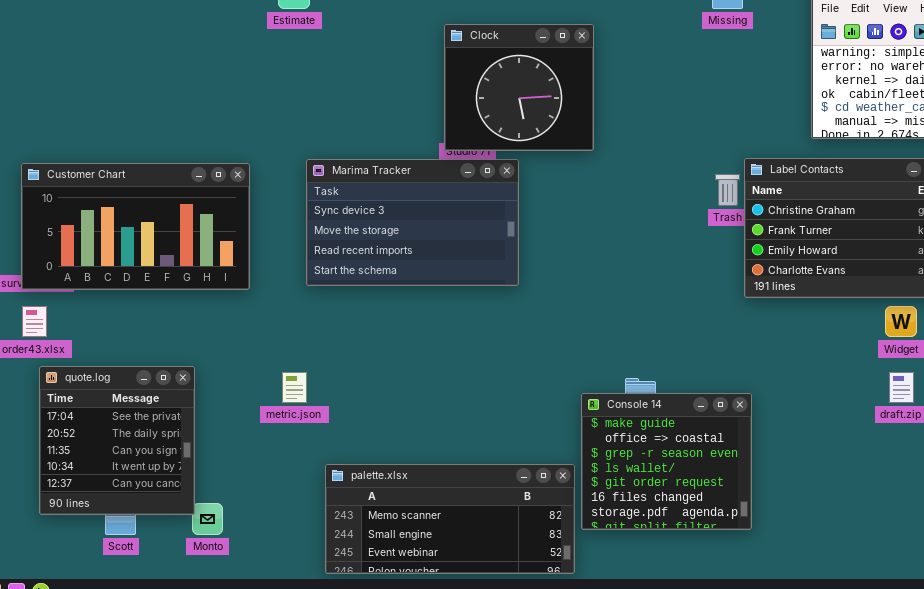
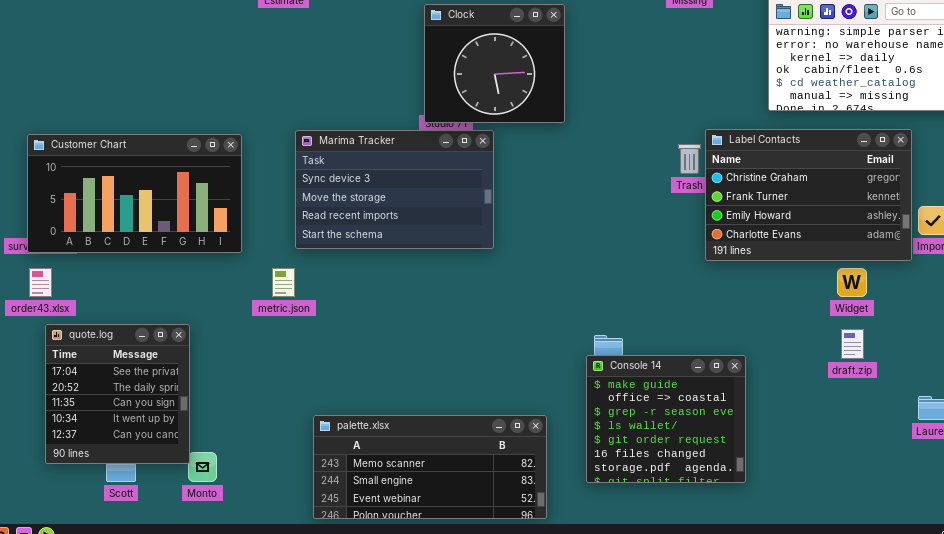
metric.json: [282,372,307,403] -> [272,268,295,297], moved
Console 14: [581,393,752,530] -> [586,355,746,483], moved

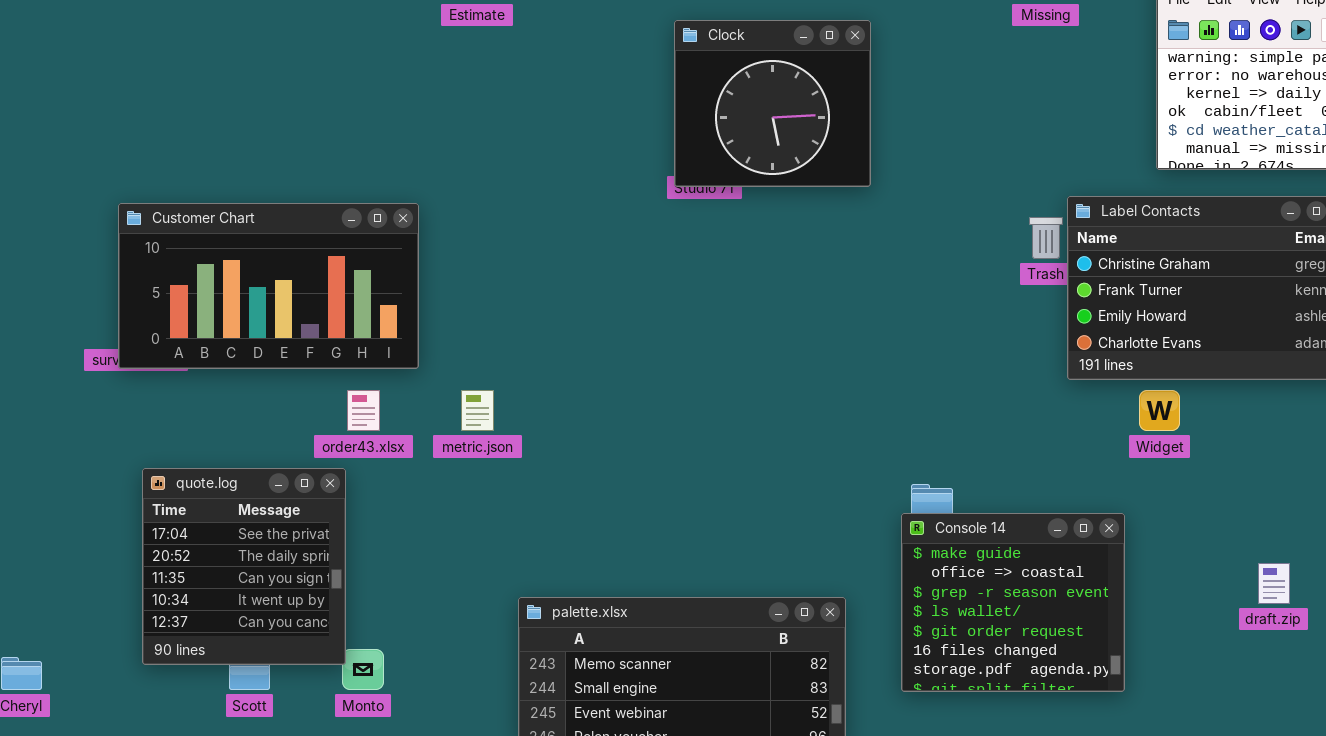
Marima Tracker: [295,130,494,249] -> none, closed
order43.xlsx: [29,268,52,297] -> [347,390,380,431], moved
Widget: [837,268,867,297] -> [1139,390,1180,431], moved
draft.zip: [841,329,864,359] -> [1258,563,1290,604], moved

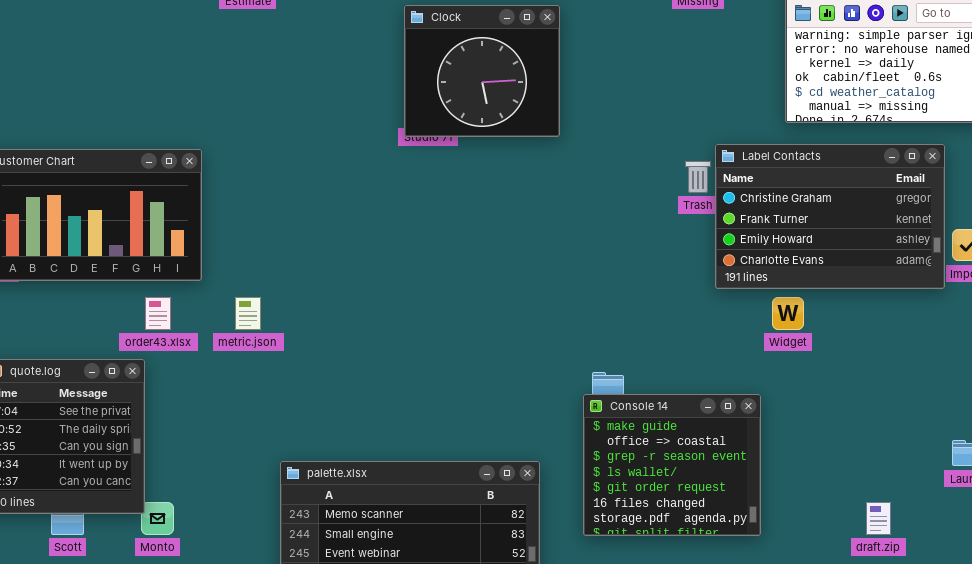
draft.zip: [1258,563,1290,604] -> [866,502,891,535], moved

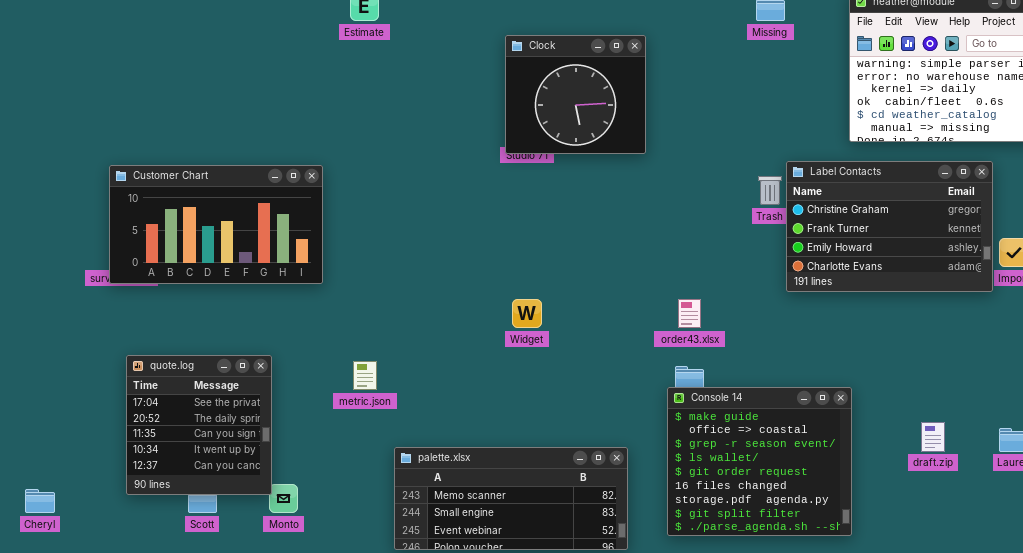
order43.xlsx: [145,297,171,330] -> [678,299,701,328], moved
metric.json: [235,297,261,330] -> [353,361,377,390], moved
Widget: [772,297,804,330] -> [512,299,542,328], moved
Console 14: [583,394,761,536] -> [667,387,852,536], resized
draft.zip: [866,502,891,535] -> [921,422,945,452], moved

